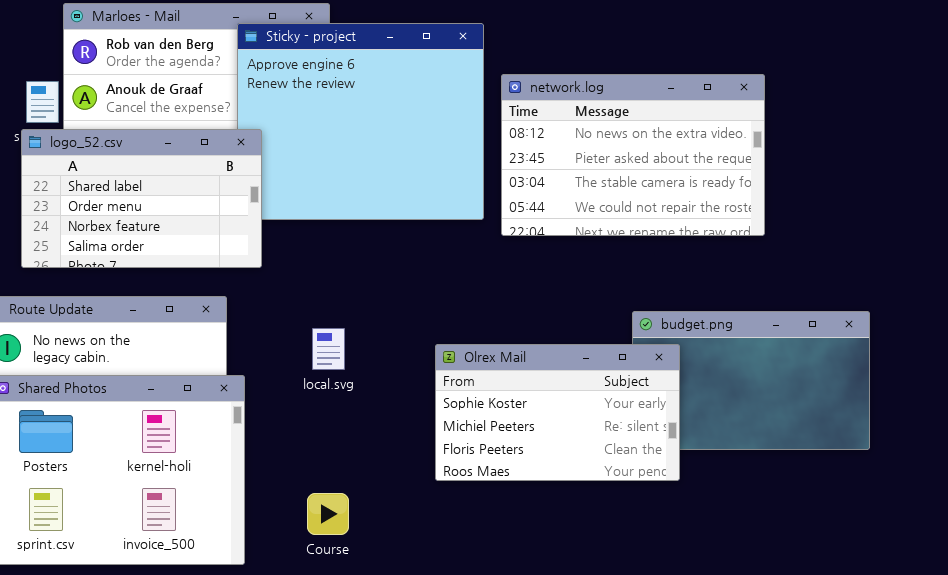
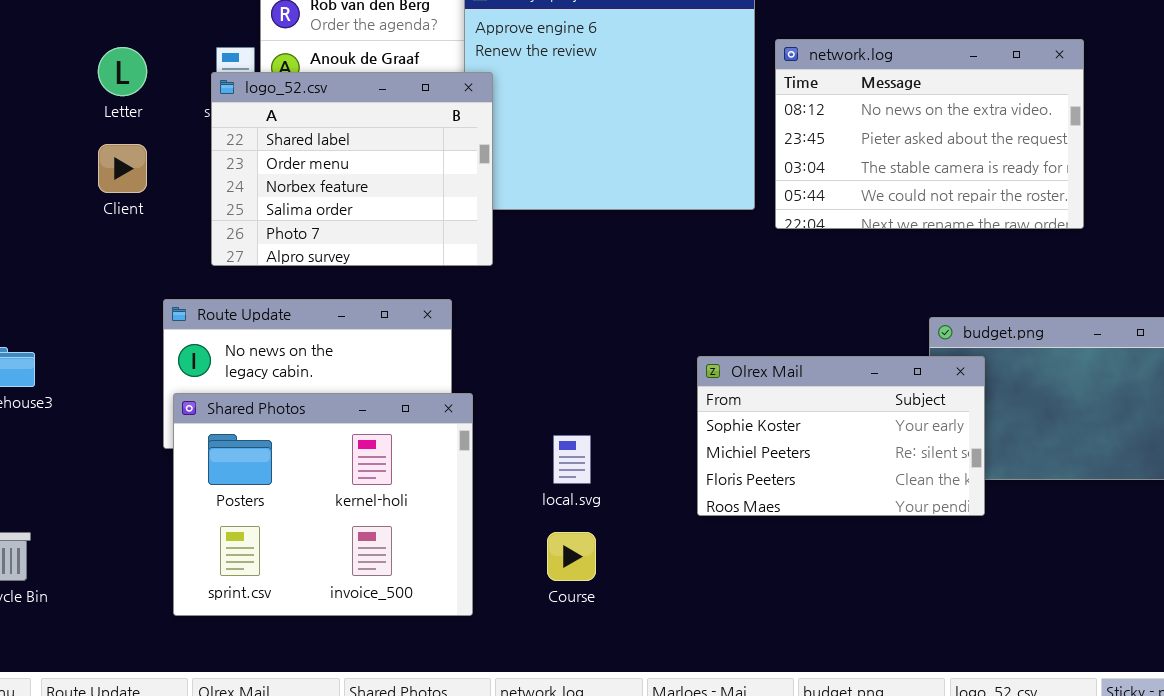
logo_52.csv: [21,129,262,268] -> [211,72,493,266], resized
local.svg: [312,328,345,370] -> [553,435,591,484], moved

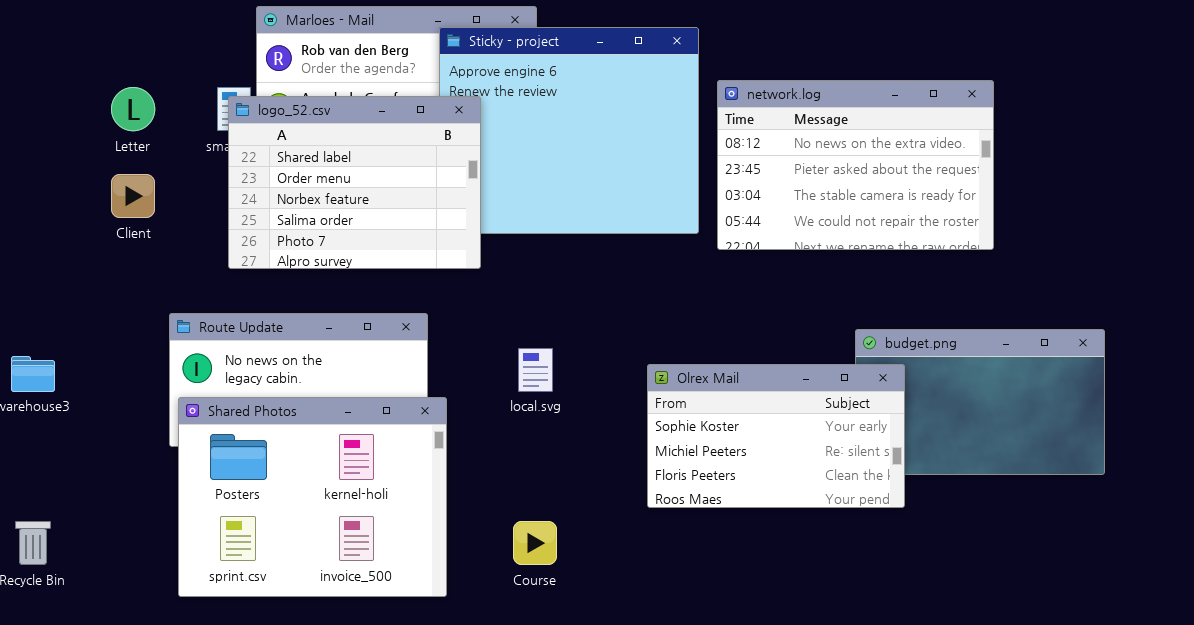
logo_52.csv: [211,72,493,266] -> [228,96,481,269], moved
local.svg: [553,435,591,484] -> [518,348,553,392], moved

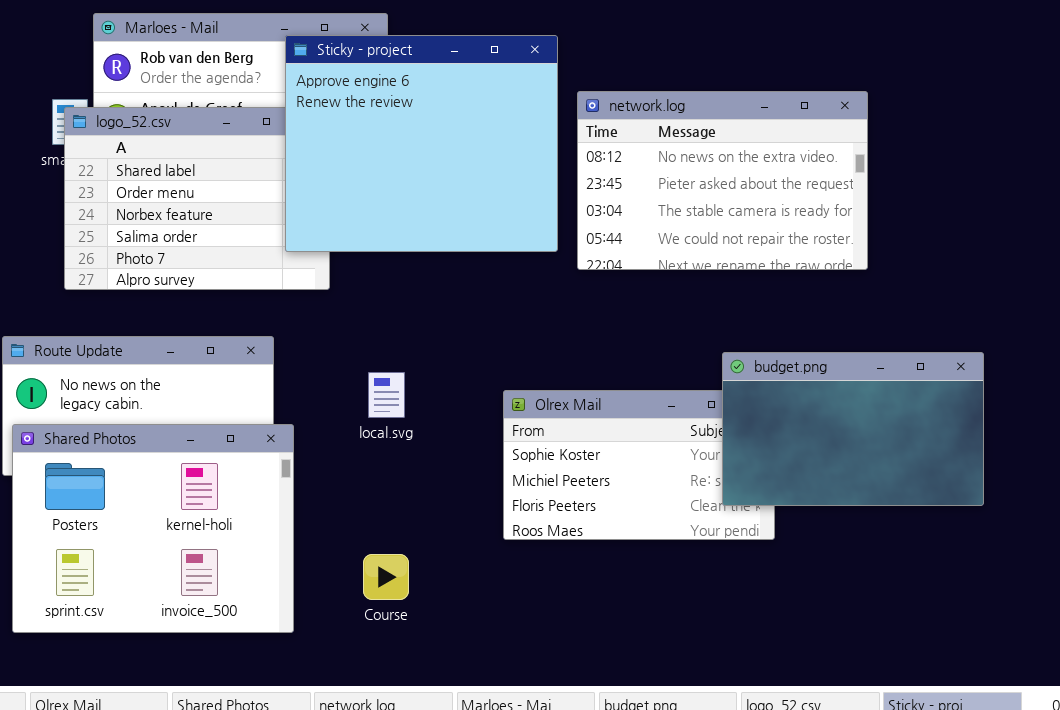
Sticky - project: [439,27,699,234] -> [285,35,558,252], raised
budget.png: [855,329,1105,475] -> [722,352,984,506], raised

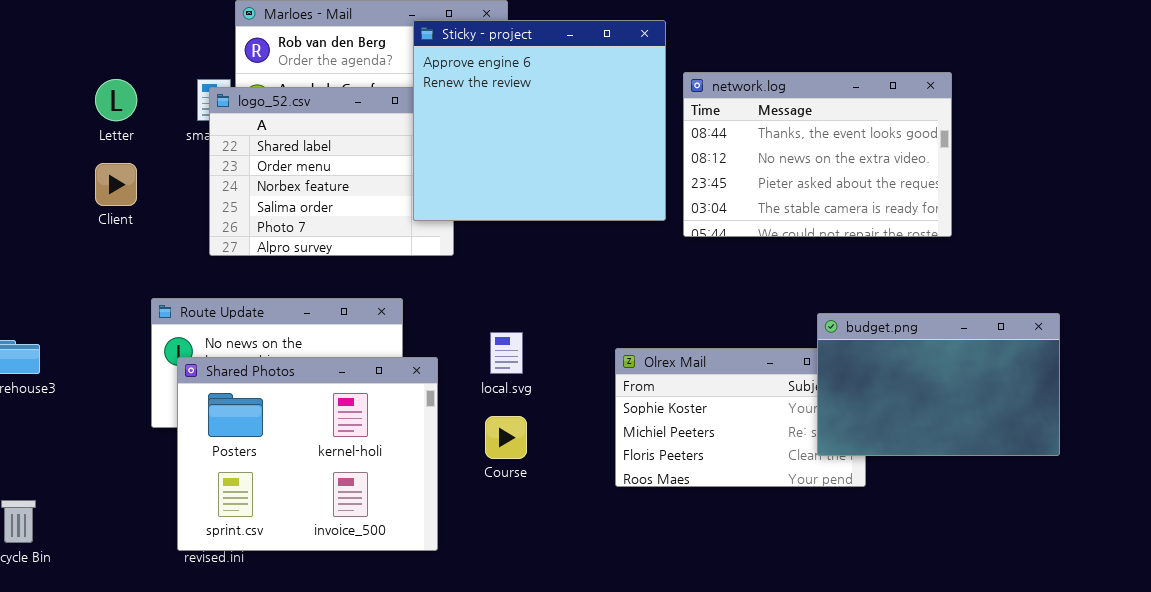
network.log: [577,91,868,270] -> [683,72,952,237], scrolled up 1 row
Shared Photos: [12,424,294,633] -> [177,357,438,551], moved
Course: [363,554,409,600] -> [485,416,527,459], moved

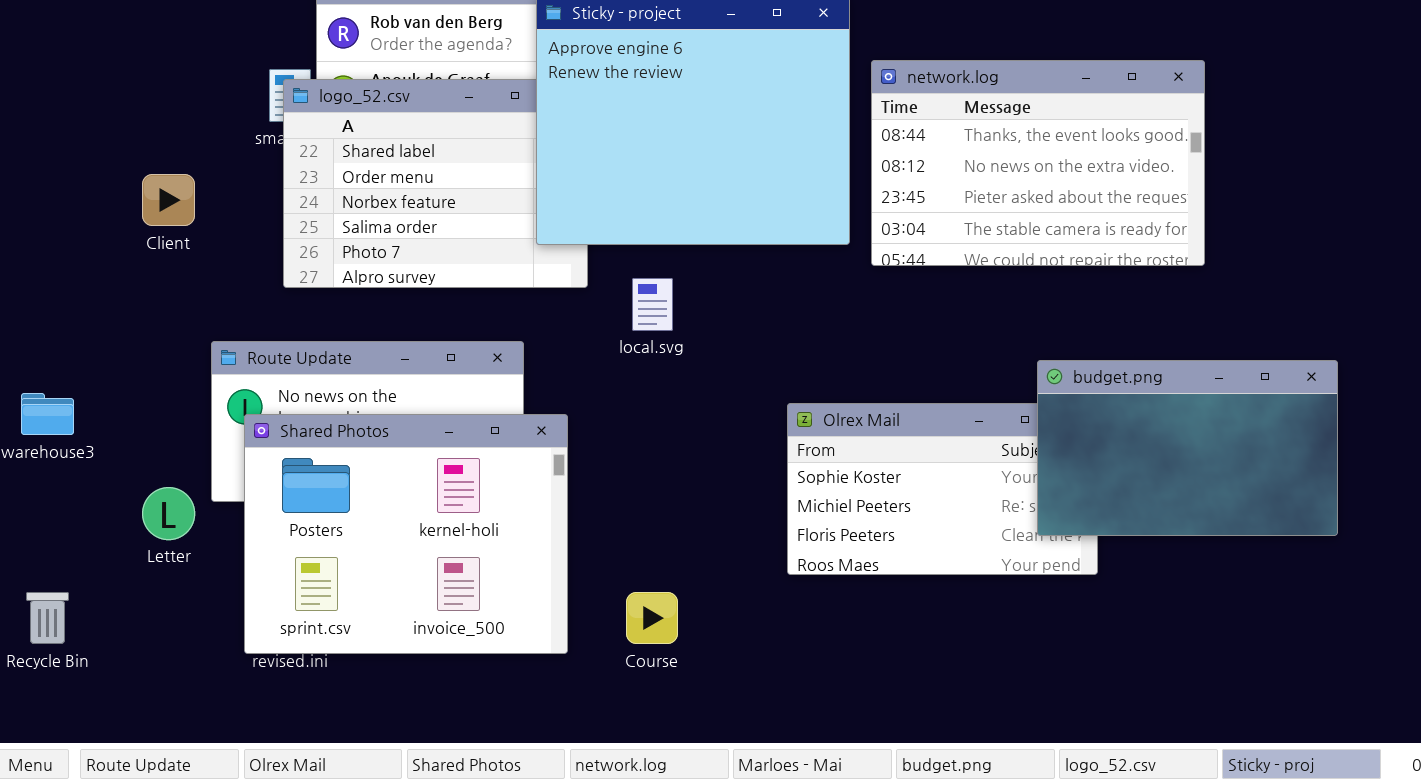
Letter: [95,79,137,121] -> [142,487,195,540], moved
local.svg: [490,332,523,374] -> [632,278,673,331], moved
Course: [485,416,527,459] -> [626,592,678,644], moved

